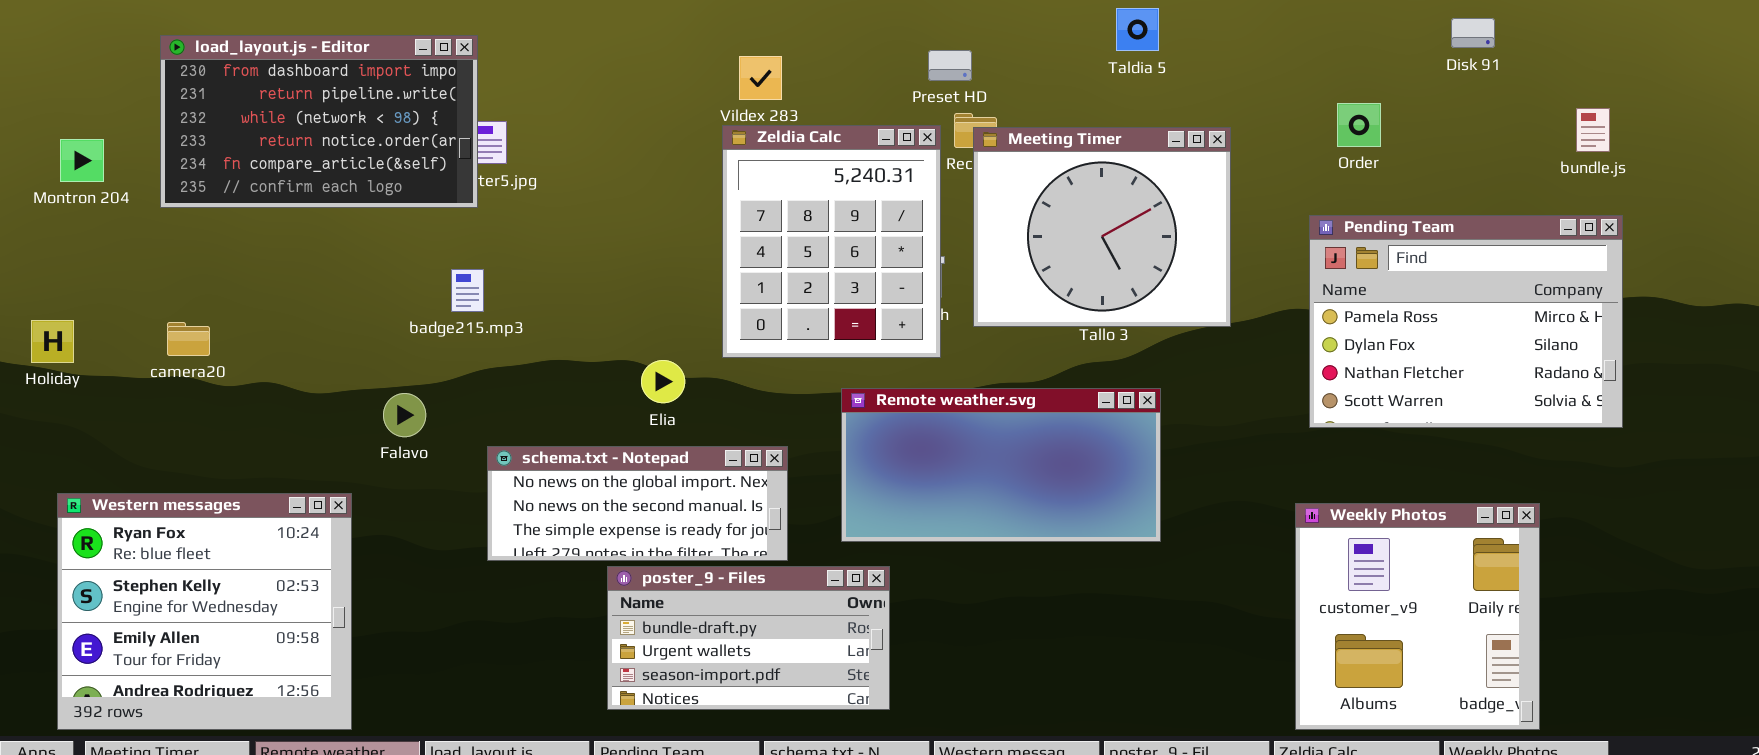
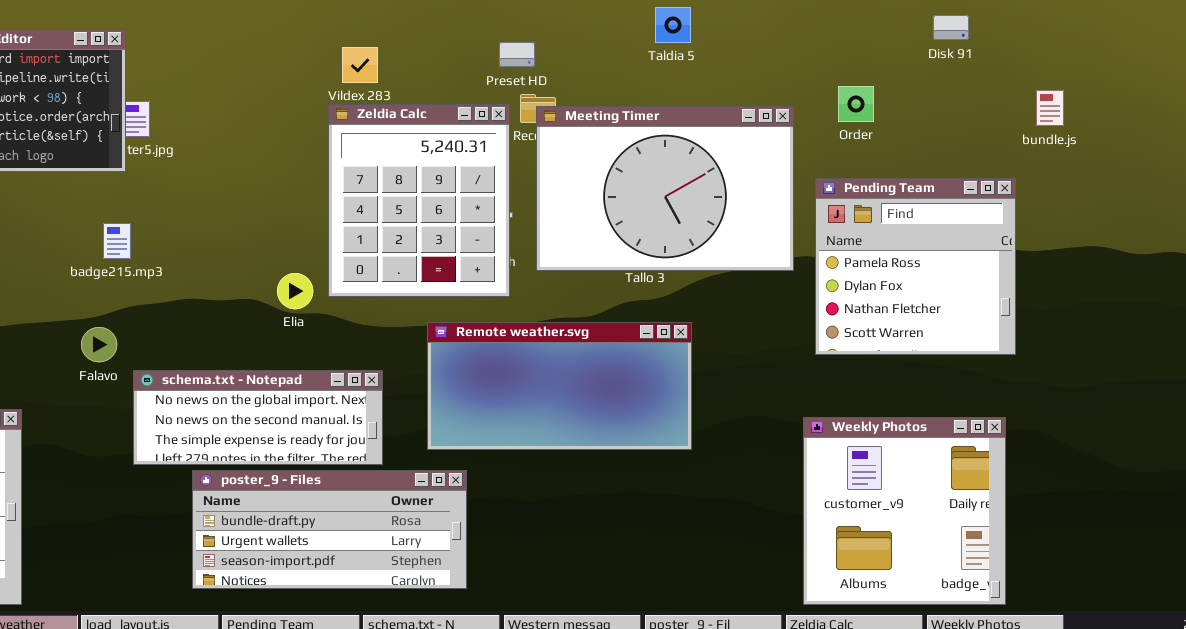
Meeting Timer: [973,127,1231,327] -> [536,106,794,271], resized
Pending Team: [1309,215,1623,428] -> [815,178,1016,355], resized
Elia: [641,360,685,403] -> [277,273,313,309], moved
Falavo: [383,393,426,437] -> [81,327,117,362], moved
poster_9 - Files: [607,566,890,710] -> [192,470,467,589], resized

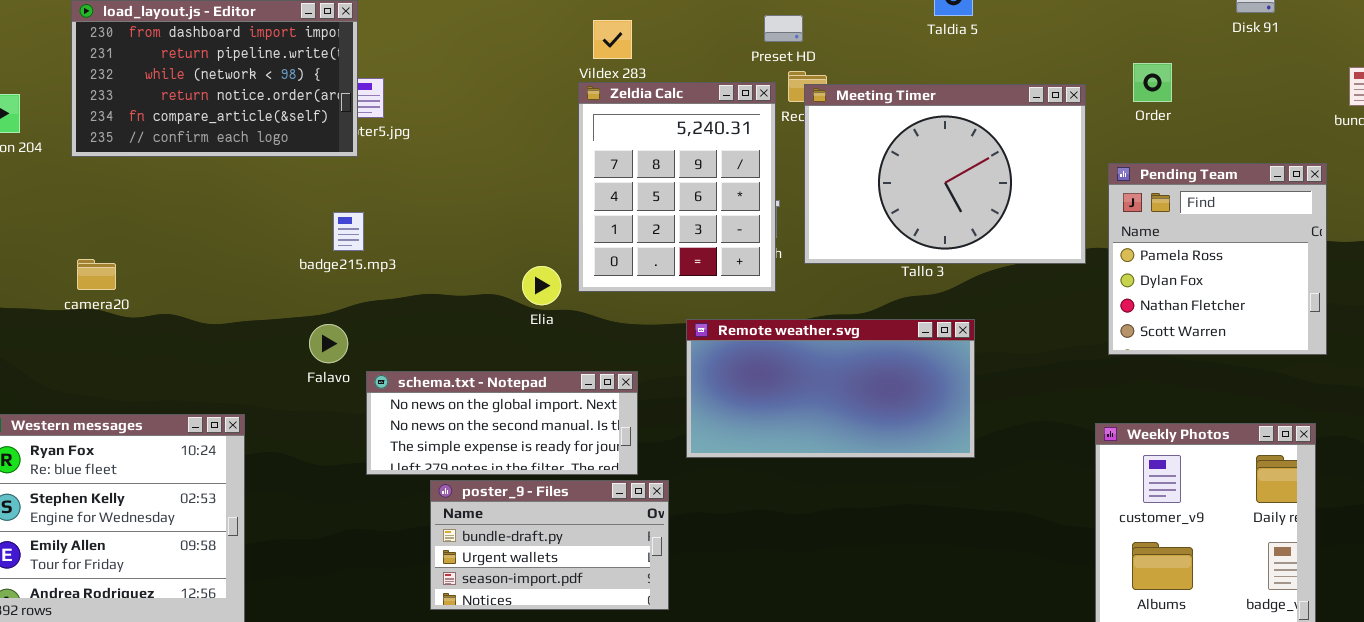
poster_9 - Files: [192,470,467,589] -> [430,480,669,610], resized

